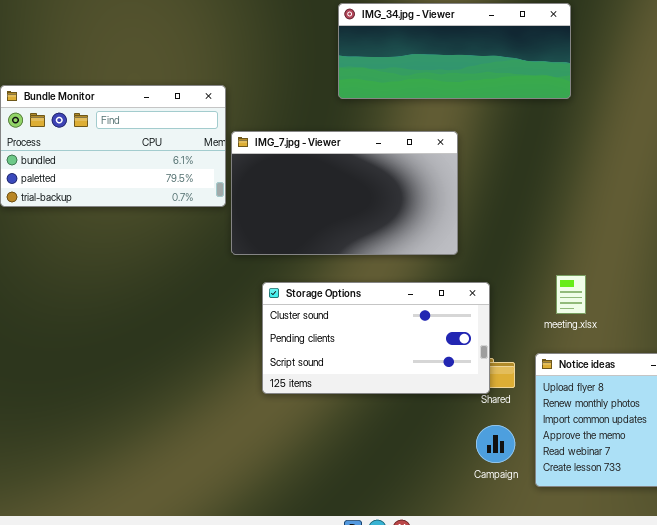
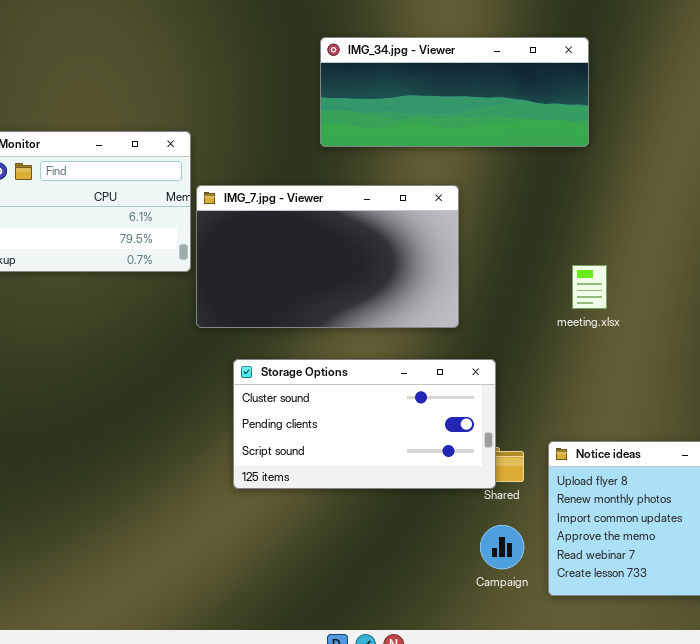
meeting.xlsx: [556,275,586,314] -> [572,265,607,309], moved

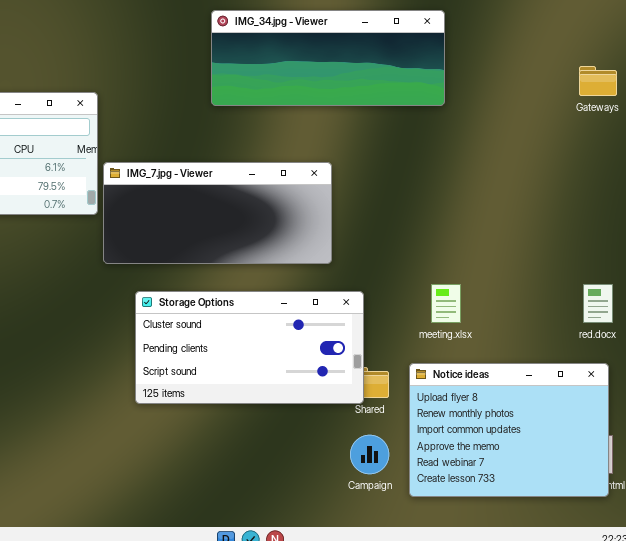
IMG_7.jpg - Viewer: [196,185,459,328] -> [103,162,332,264], resized
meeting.xlsx: [572,265,607,309] -> [431,284,461,323], moved

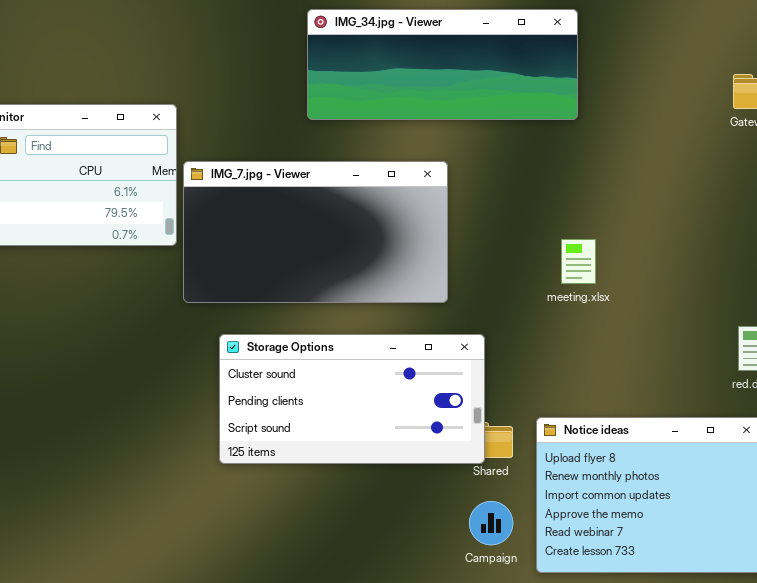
IMG_7.jpg - Viewer: [103,162,332,264] -> [183,161,448,303], resized
meeting.xlsx: [431,284,461,323] -> [561,239,596,284], moved

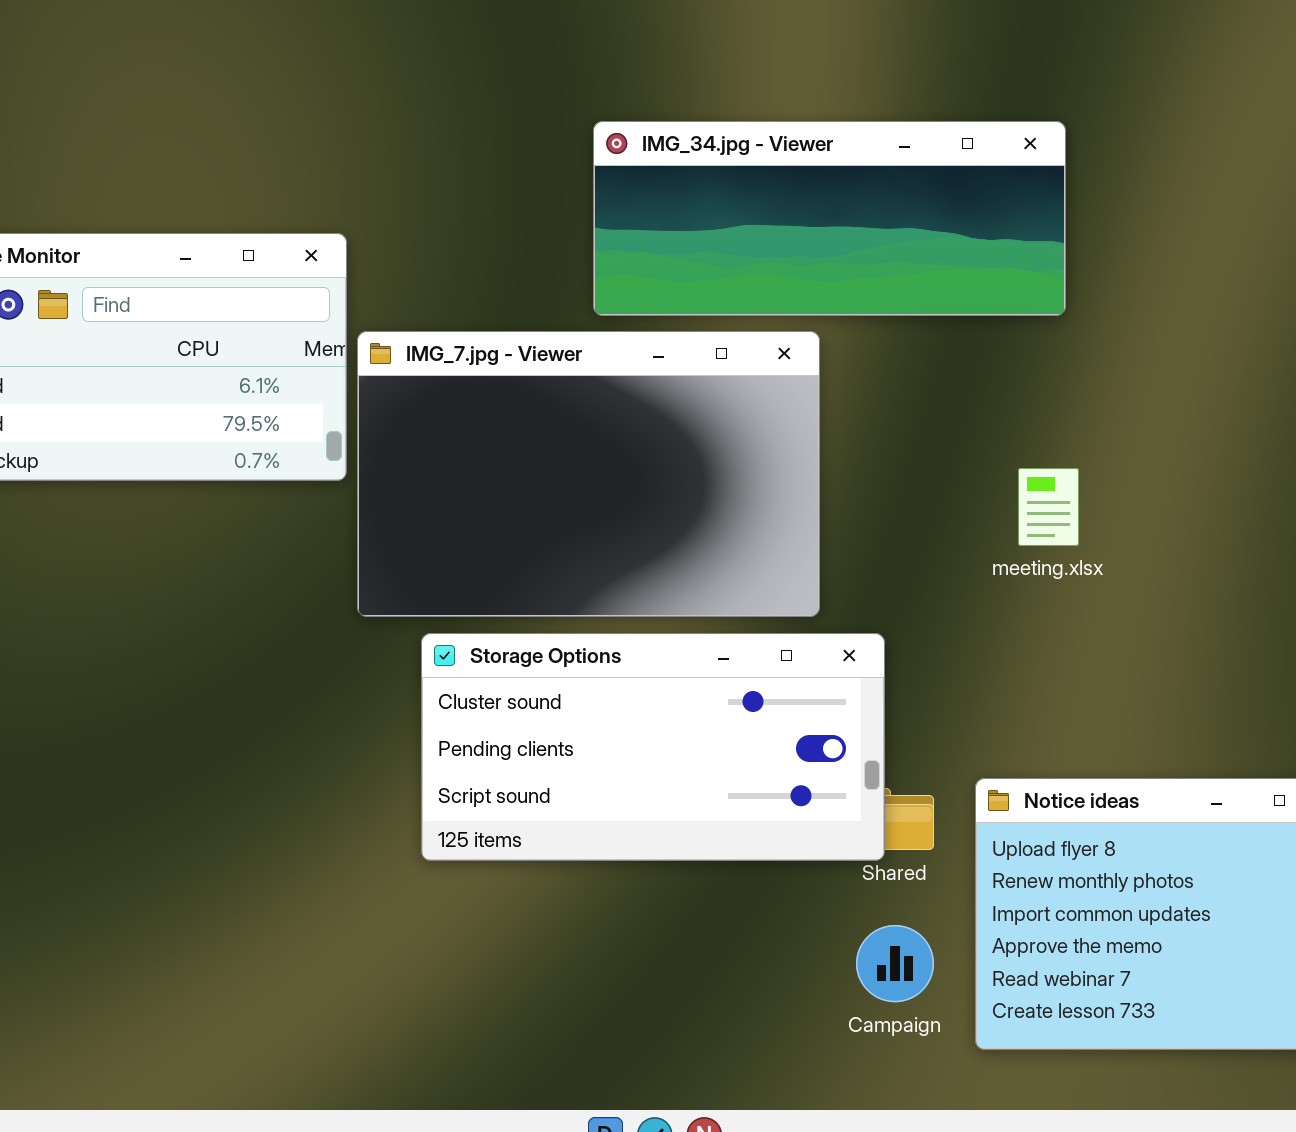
IMG_34.jpg - Viewer: [307,9,578,120] -> [593,121,1066,316], moved
IMG_7.jpg - Viewer: [183,161,448,303] -> [357,331,820,617], resized

